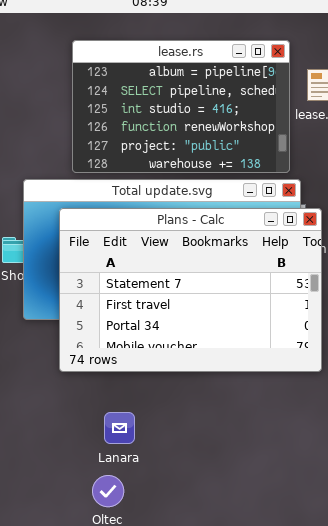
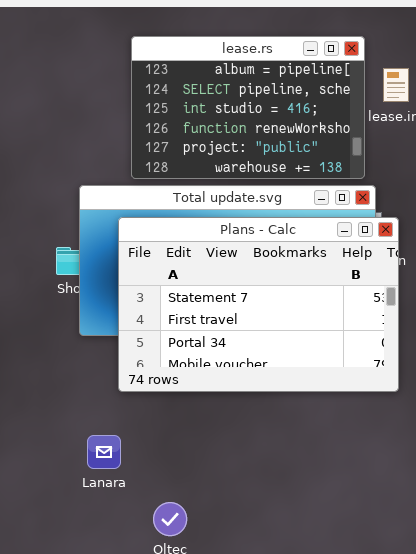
Lanara: [104,412,135,444] -> [87,435,121,469], moved

